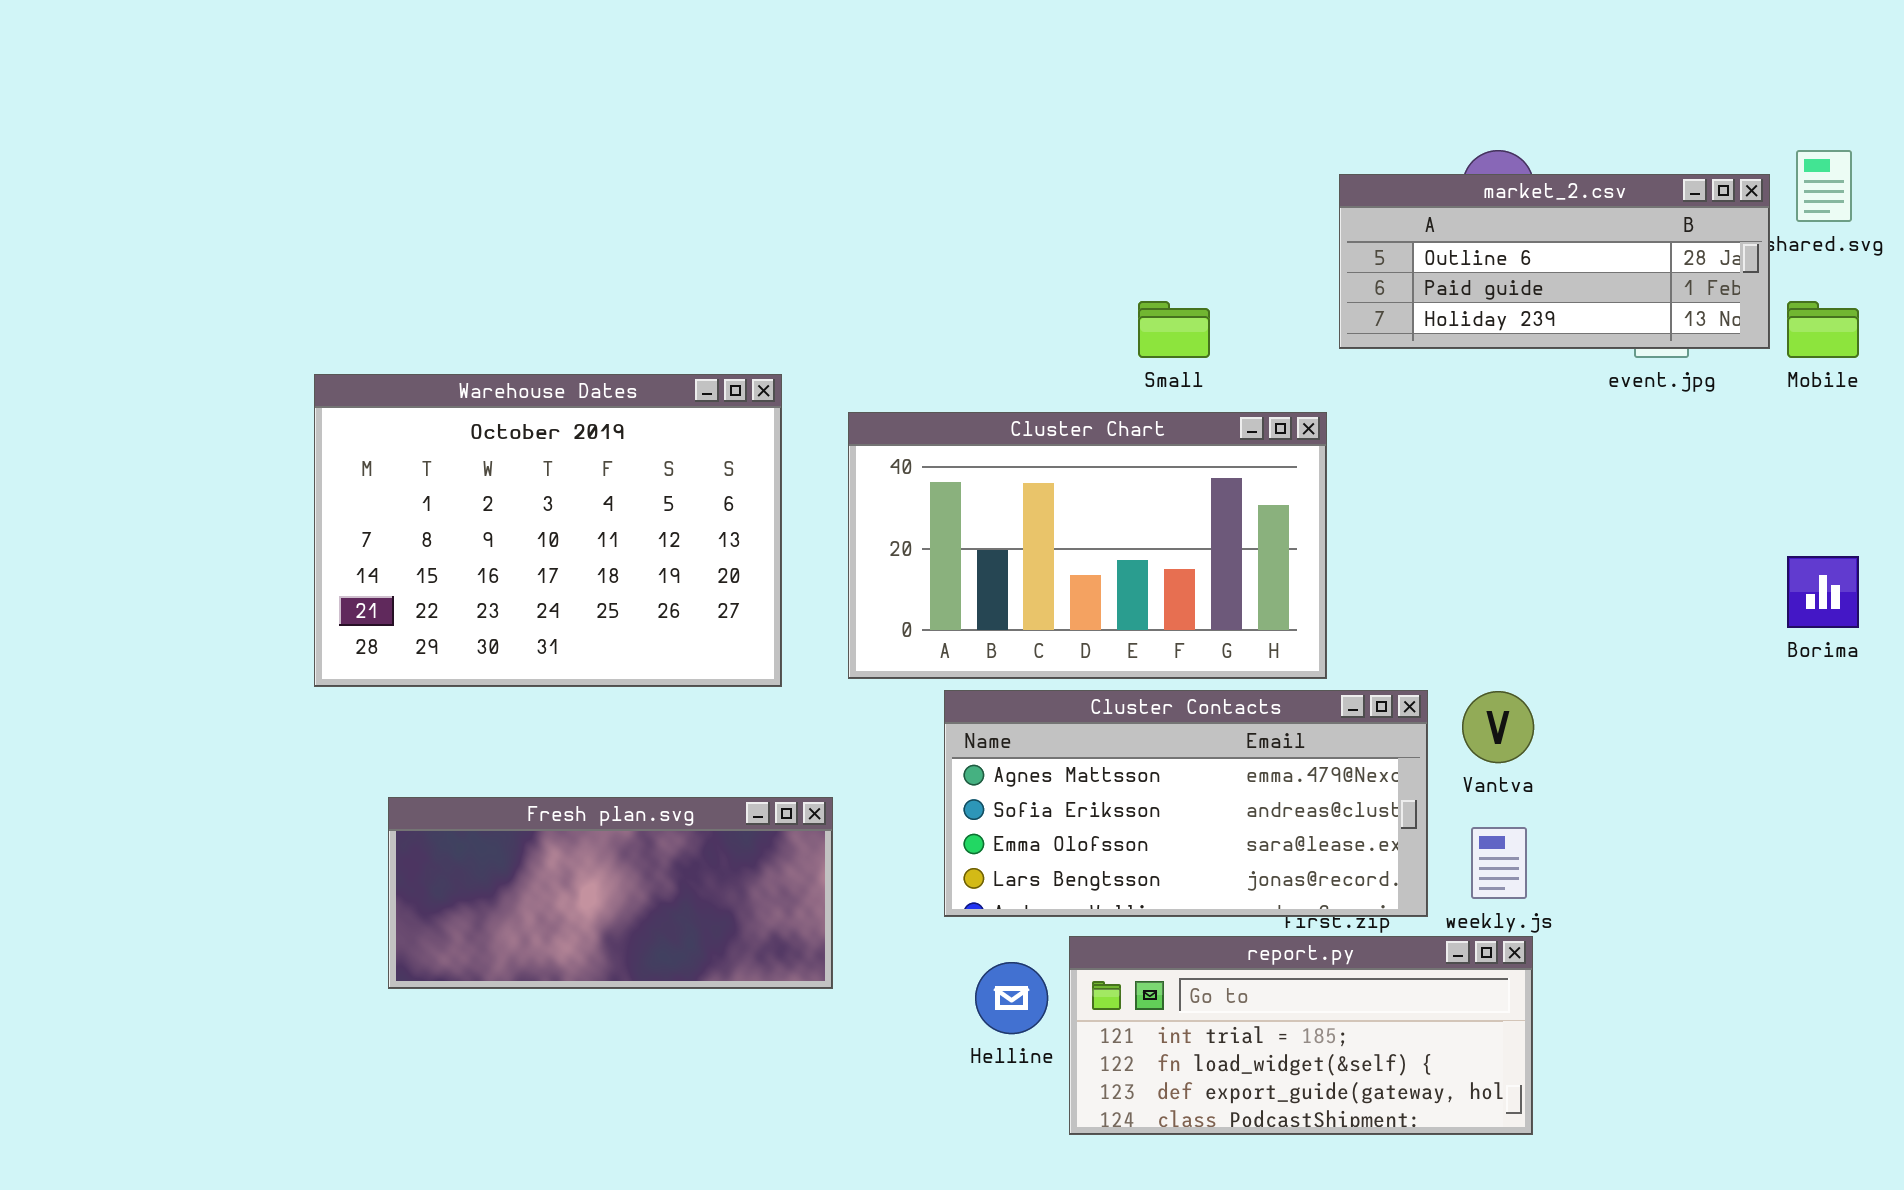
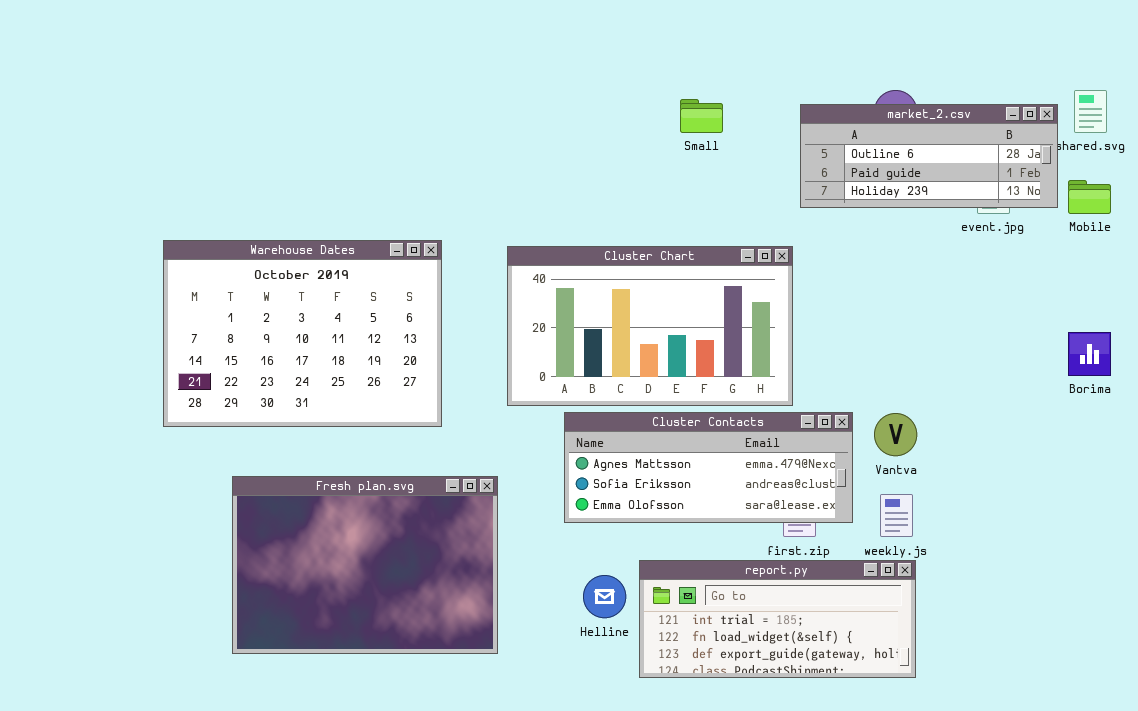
Small: [1138,301,1210,358] -> [680,99,723,133], moved
Warehouse Dates: [314,374,782,687] -> [163,240,442,427], moved
Cluster Contacts: [944,690,1428,917] -> [564,412,853,523], resized
Fresh plan.svg: [388,797,833,989] -> [232,476,498,654], resized

